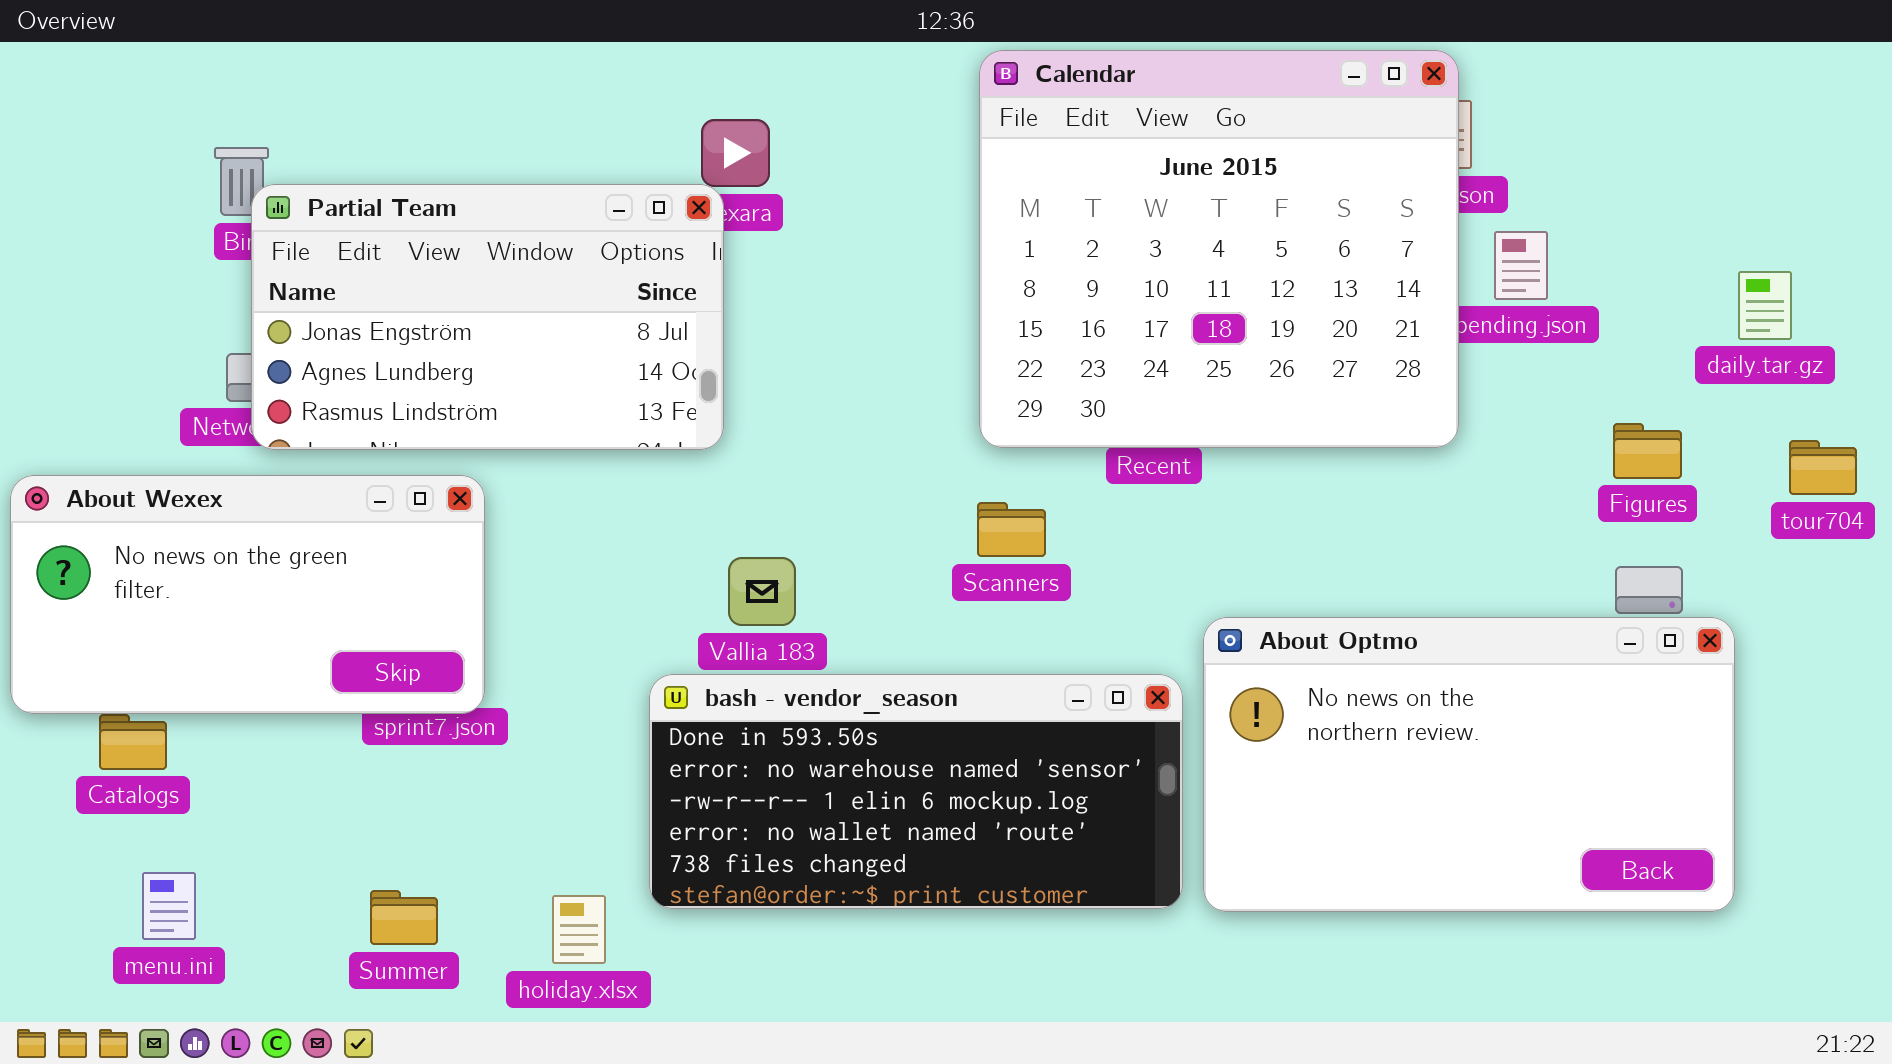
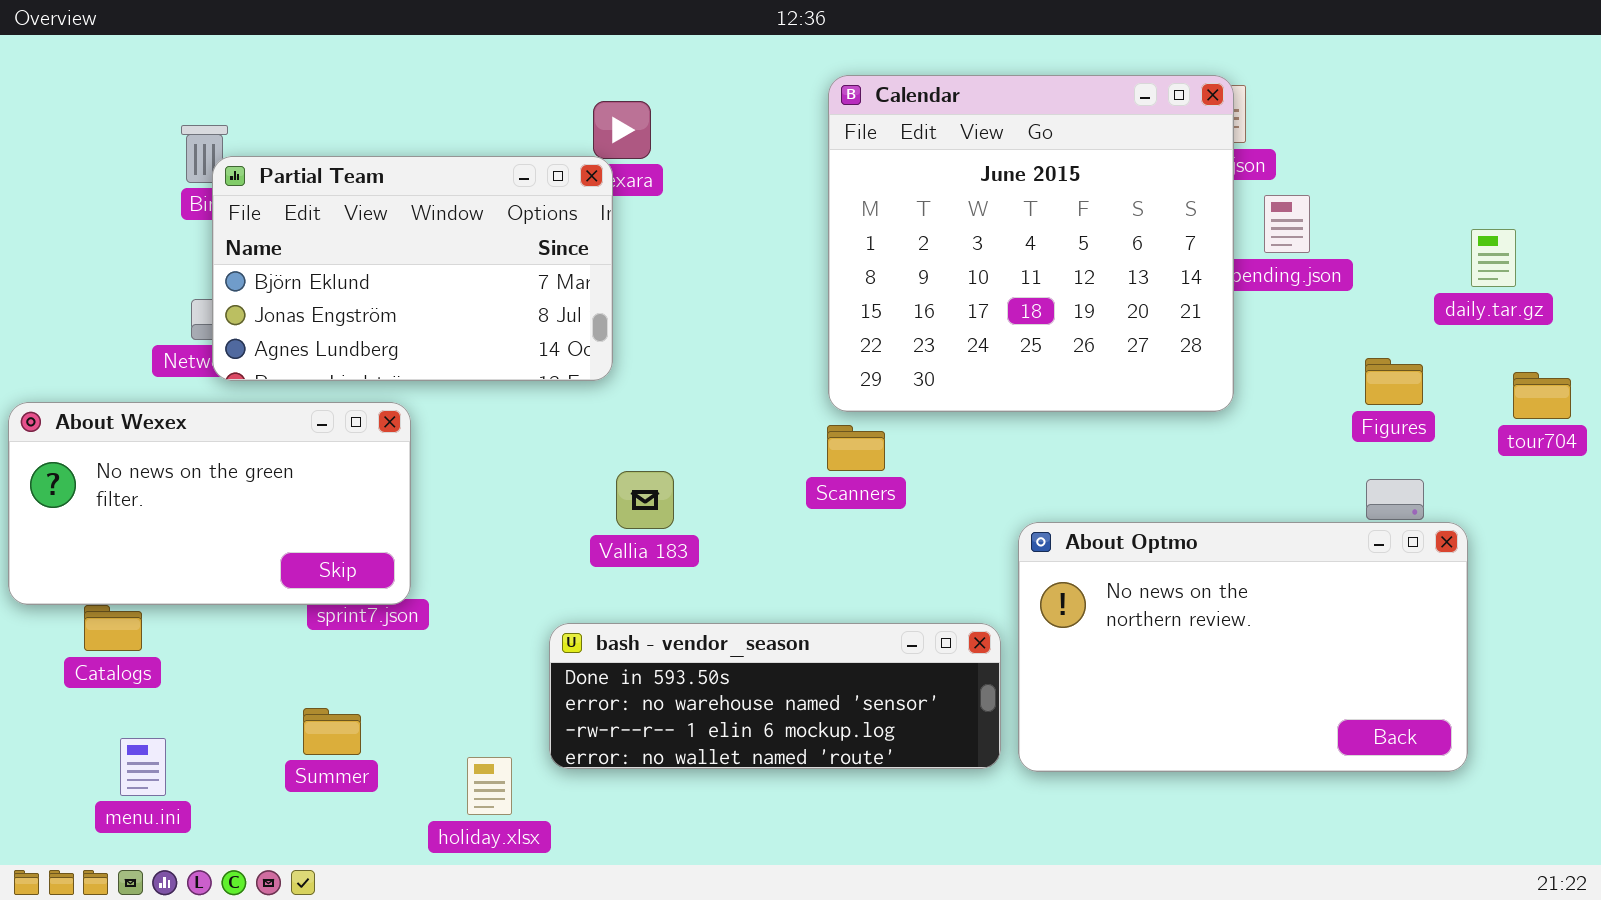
Calendar: [979,50,1459,448] -> [828,75,1234,412], moved
Partial Team: [251,184,724,450] -> [212,156,613,381], scrolled up 1 row
bash - vendor_season: [649,674,1183,909] -> [549,623,1001,769], resized
Summer: [370,890,438,945] -> [303,708,361,755], moved

